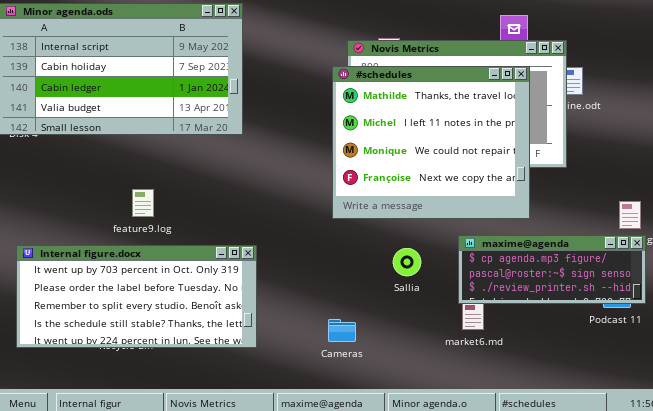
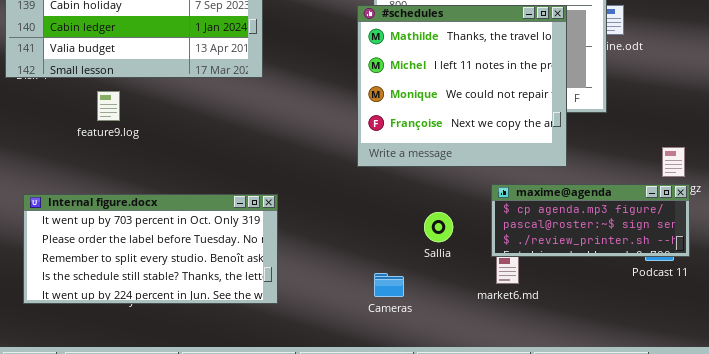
feature9.log: [132,189,154,217] -> [97,91,120,121], moved
Sallia: [393,248,421,276] -> [424,212,453,242], moved
Cameras: [328,319,356,342] -> [374,273,404,297], moved

